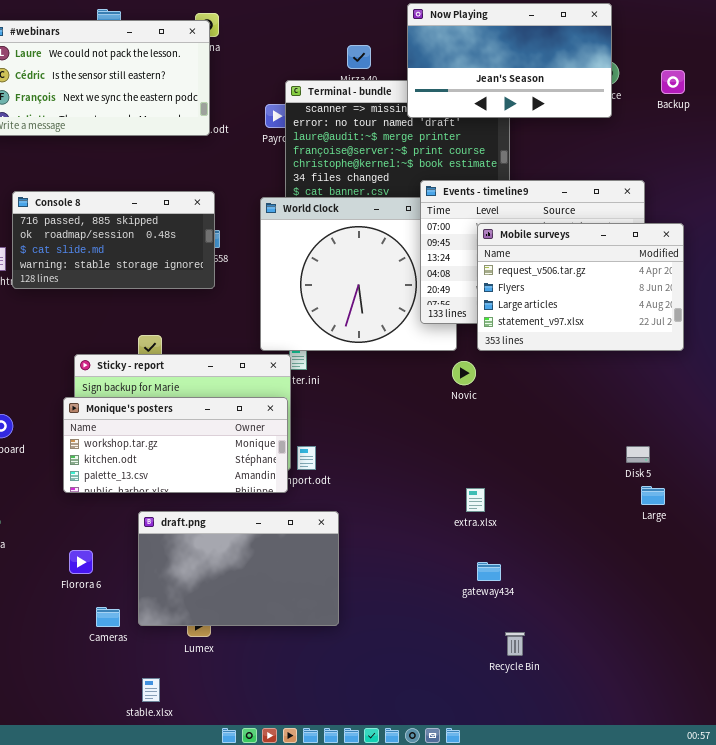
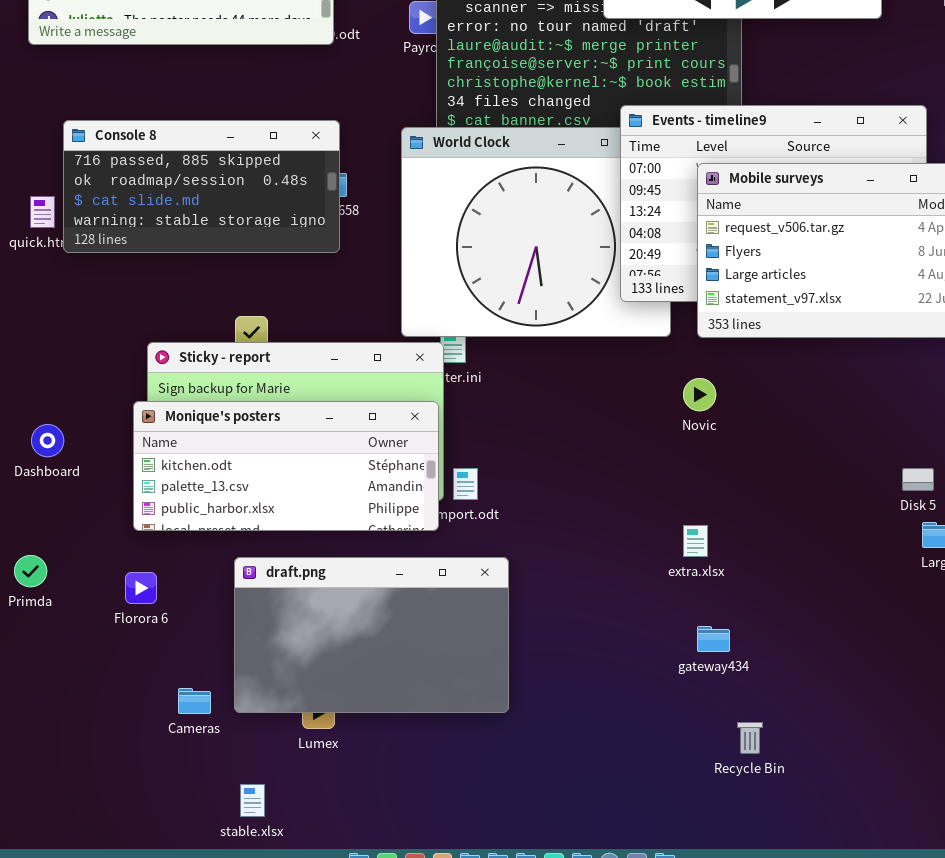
Novic: [452,361,476,385] -> [683,378,716,411], moved
Monique's posters: [63,397,288,493] -> [133,401,439,531], scrolled down 1 row
Florora 6: [69,550,93,574] -> [125,572,157,604], moved

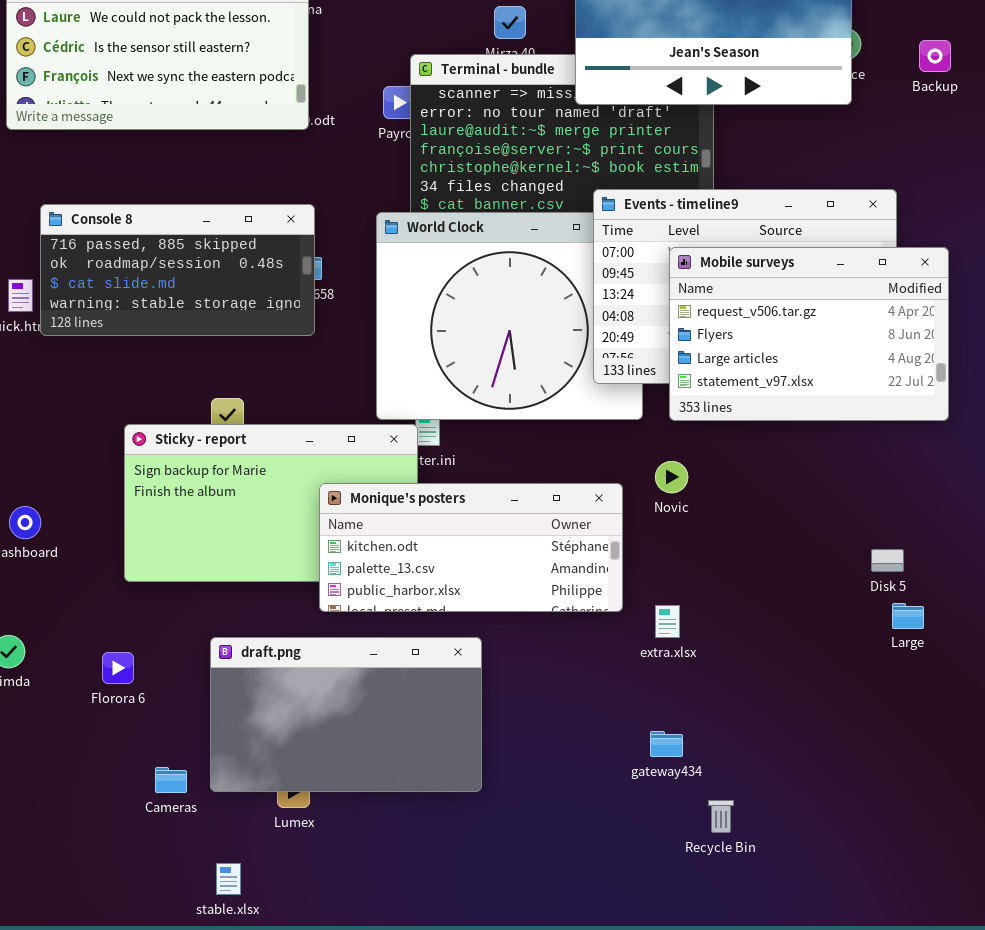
Monique's posters: [133,401,439,531] -> [319,483,623,612], moved
gateway434: [697,626,730,652] -> [650,731,683,757], moved

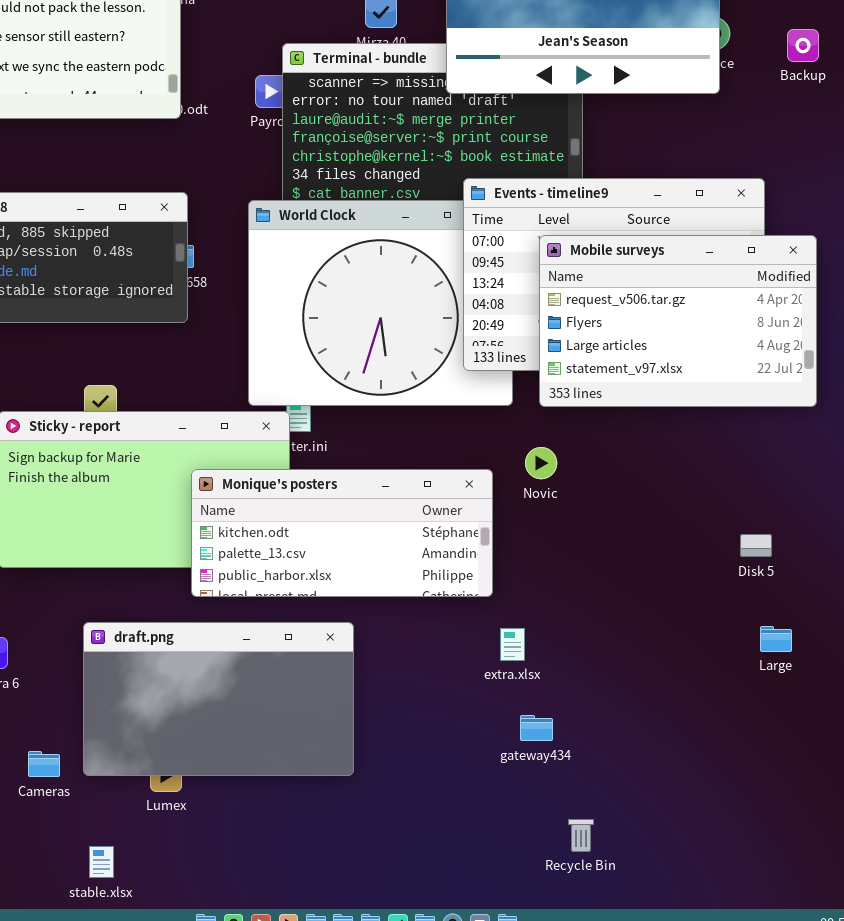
Large: [892,603,924,629] -> [760,626,792,652], moved
extra.xlsx: [655,605,680,638] -> [500,628,525,661], moved
Recycle Bin: [708,800,734,833] -> [568,819,594,852], moved

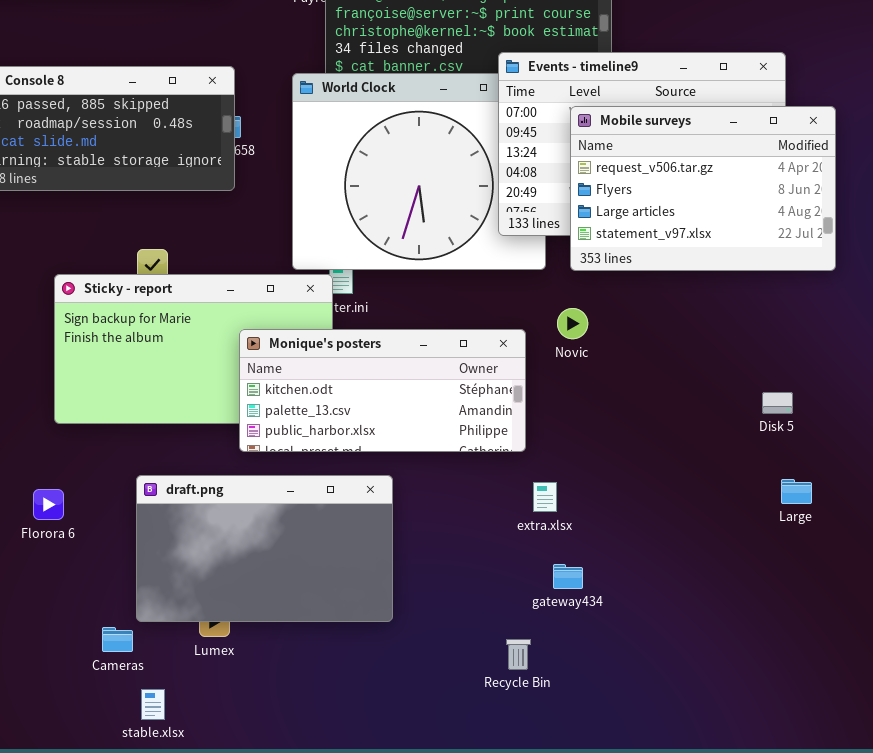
Cameras: [28,751,60,777] -> [102,627,133,652], moved
Recycle Bin: [568,819,594,852] -> [506,639,531,670], moved

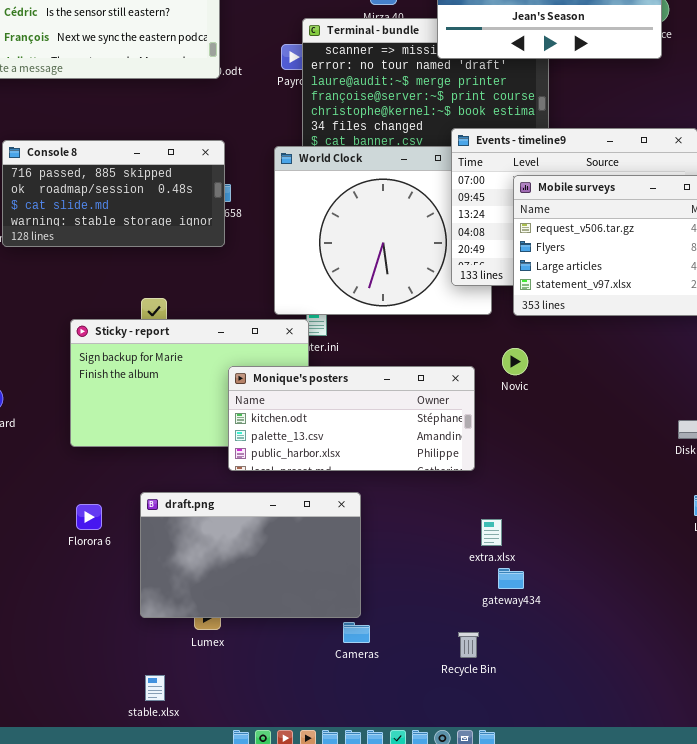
extra.xlsx: [533,482,557,512] -> [481,519,502,546], moved
Florora 6: [33,489,64,520] -> [76,504,102,530], moved
Cameras: [102,627,133,652] -> [343,622,370,643], moved

